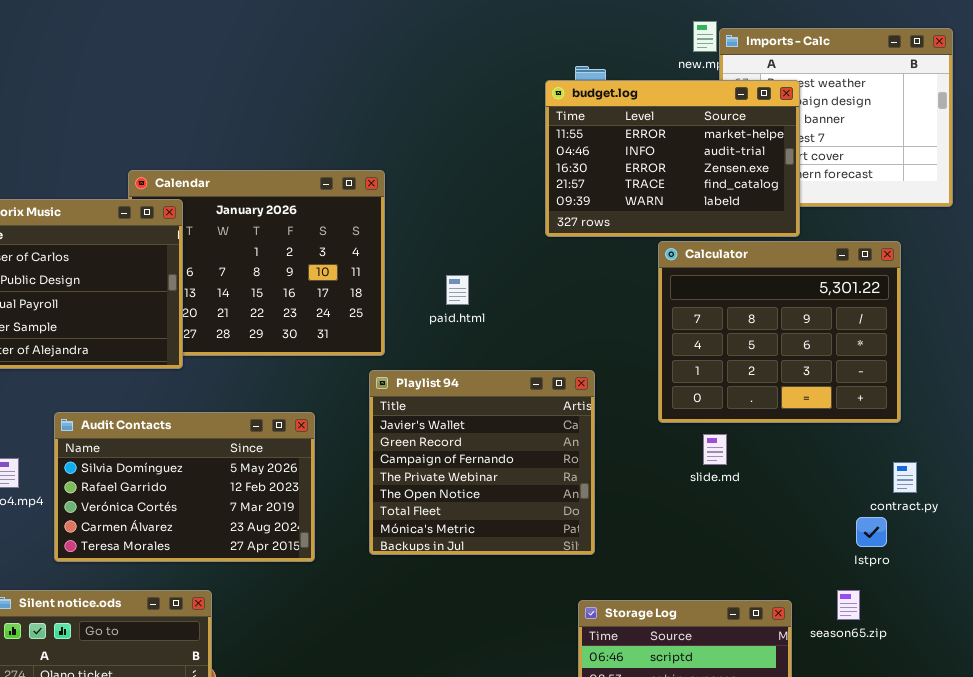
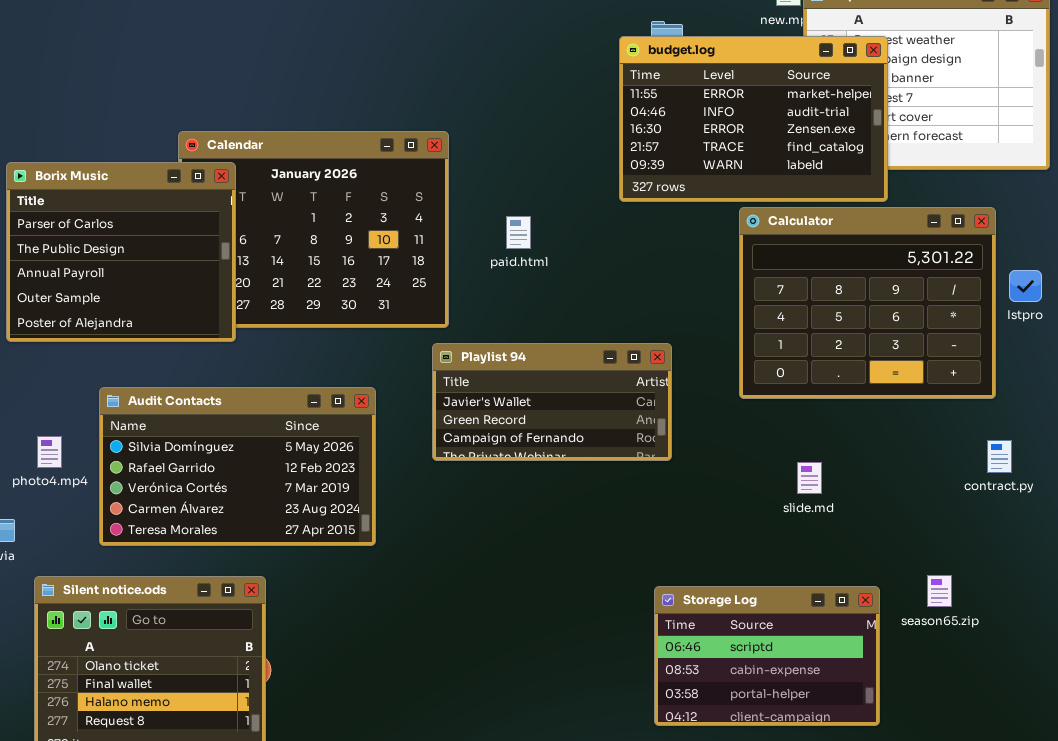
paid.html: [446,275,469,305] -> [506,216,531,249], moved
Playlist 94: [369,370,595,555] -> [432,343,672,461], resized
slide.md: [703,434,727,465] -> [797,462,822,494], moved
Istpro: [856,517,887,547] -> [1009,270,1042,302], moved

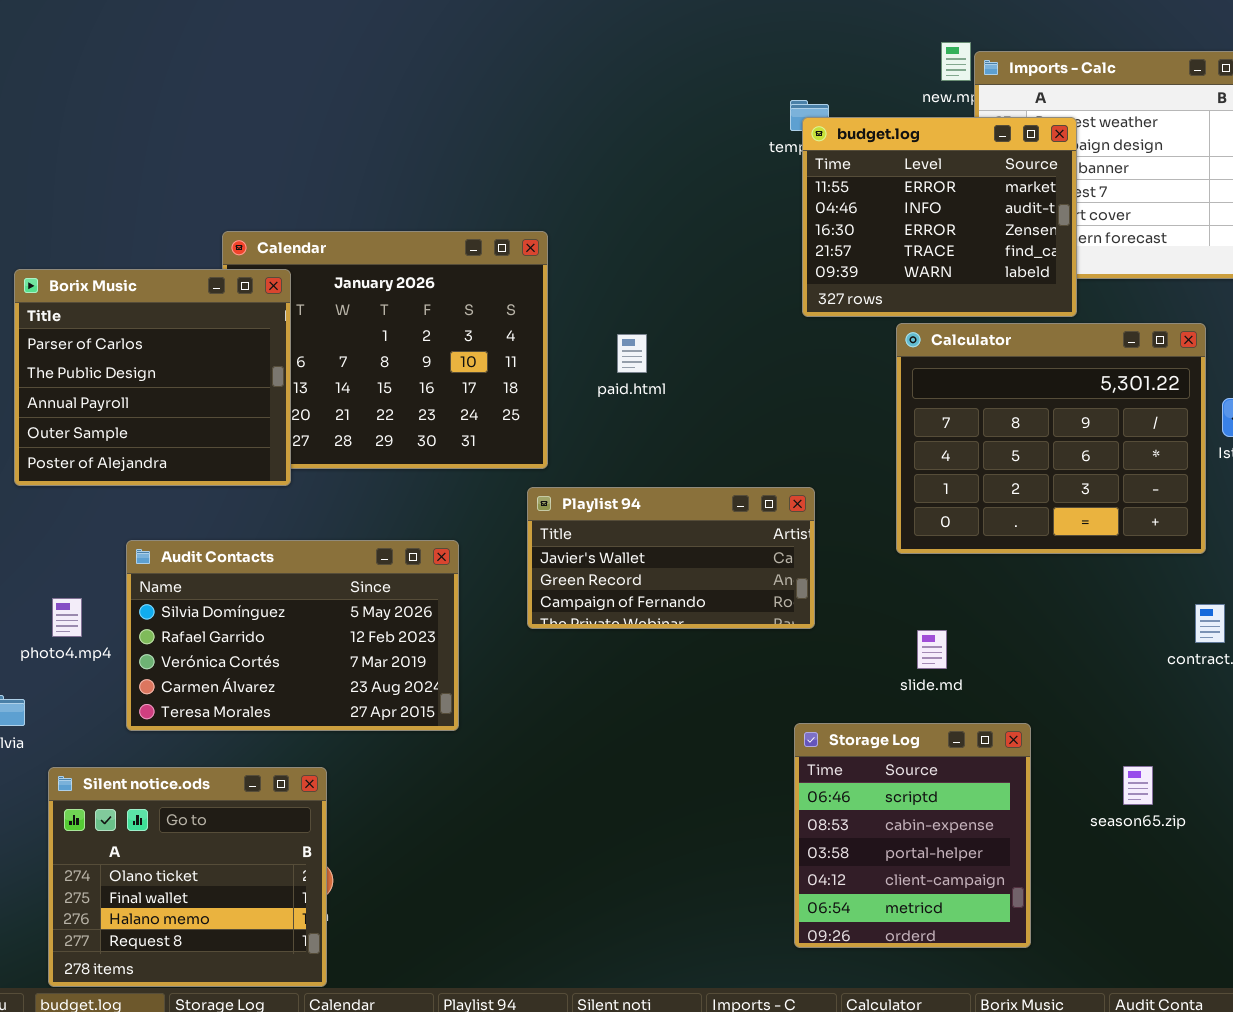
budget.log: [619,36,888,202] -> [802,117,1077,317], resized
slide.md: [797,462,822,494] -> [917,630,947,669], moved
Storage Log: [654,586,880,726] -> [794,723,1031,948], resized

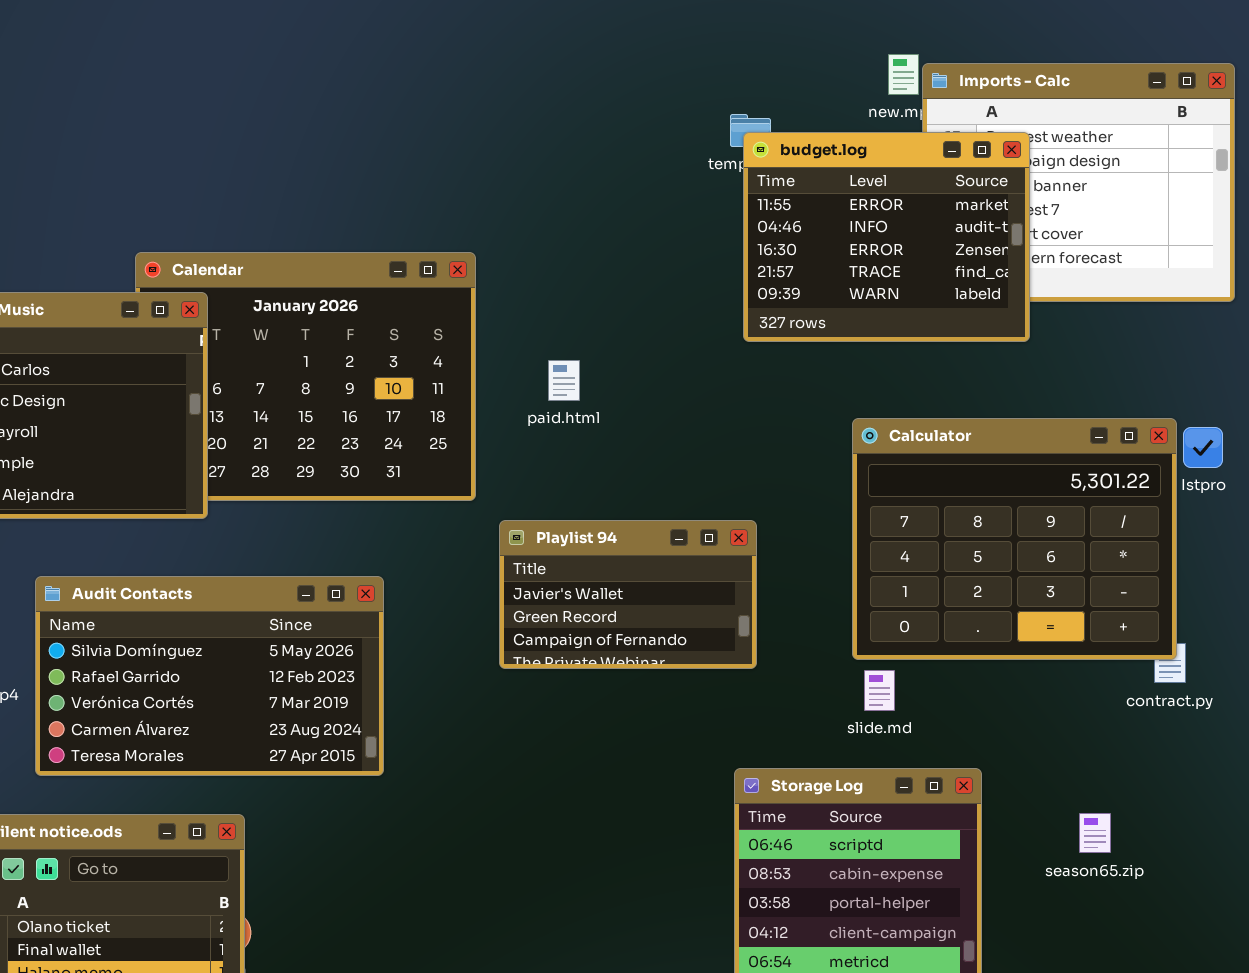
Calculator: [896,323,1206,554] -> [852,418,1177,660], moved
Playlist 94: [527,487,815,629] -> [499,520,757,669], resized

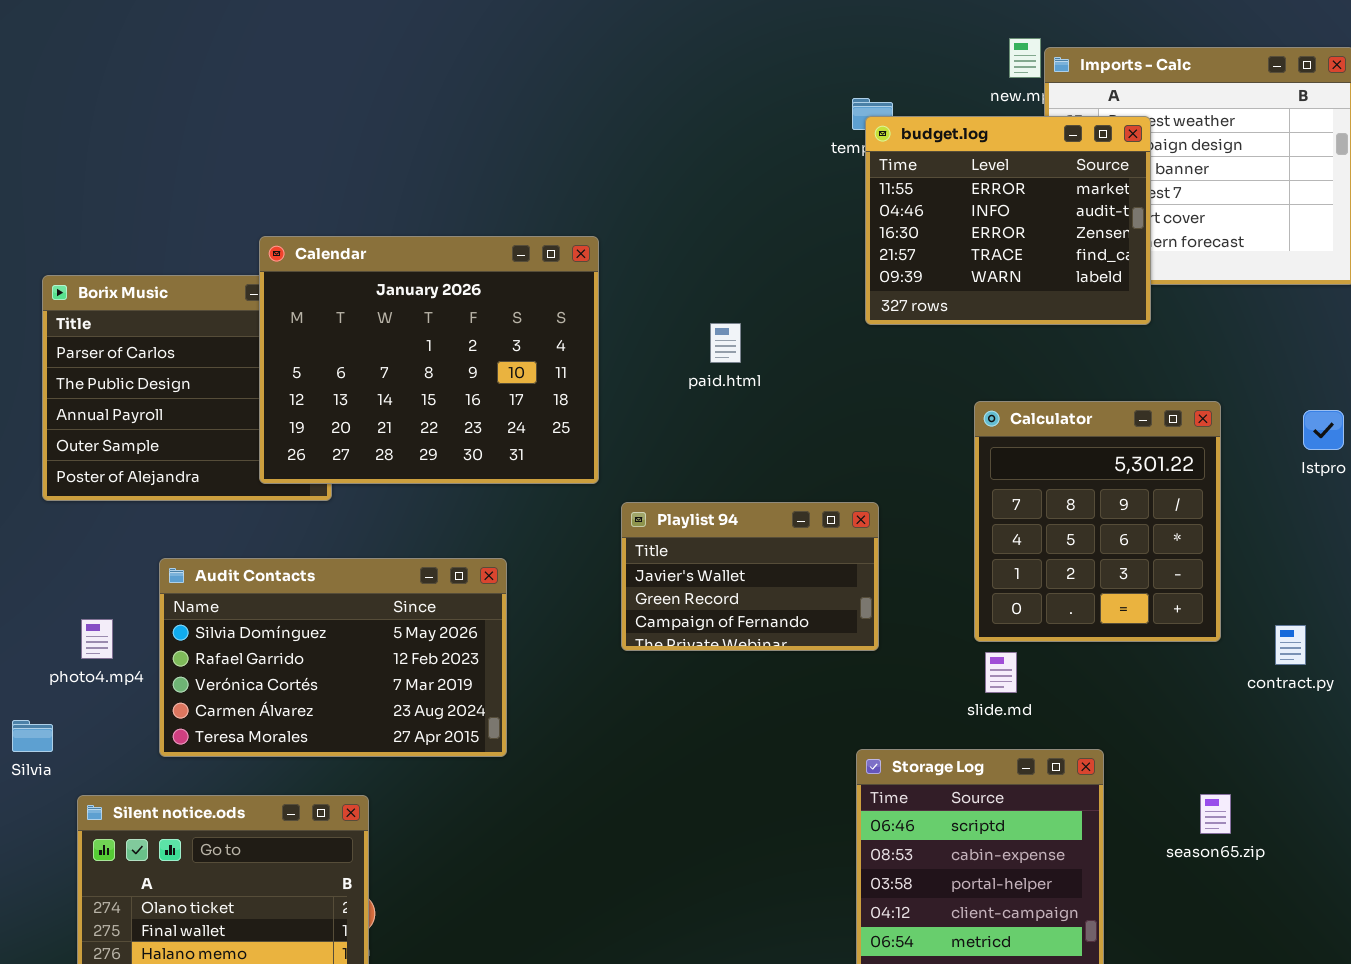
Calendar: [135,252,476,501] -> [259,236,599,484], raised
paid.html: [548,360,580,401] -> [710,323,741,363], moved
Calculator: [852,418,1177,660] -> [974,401,1221,642], resized

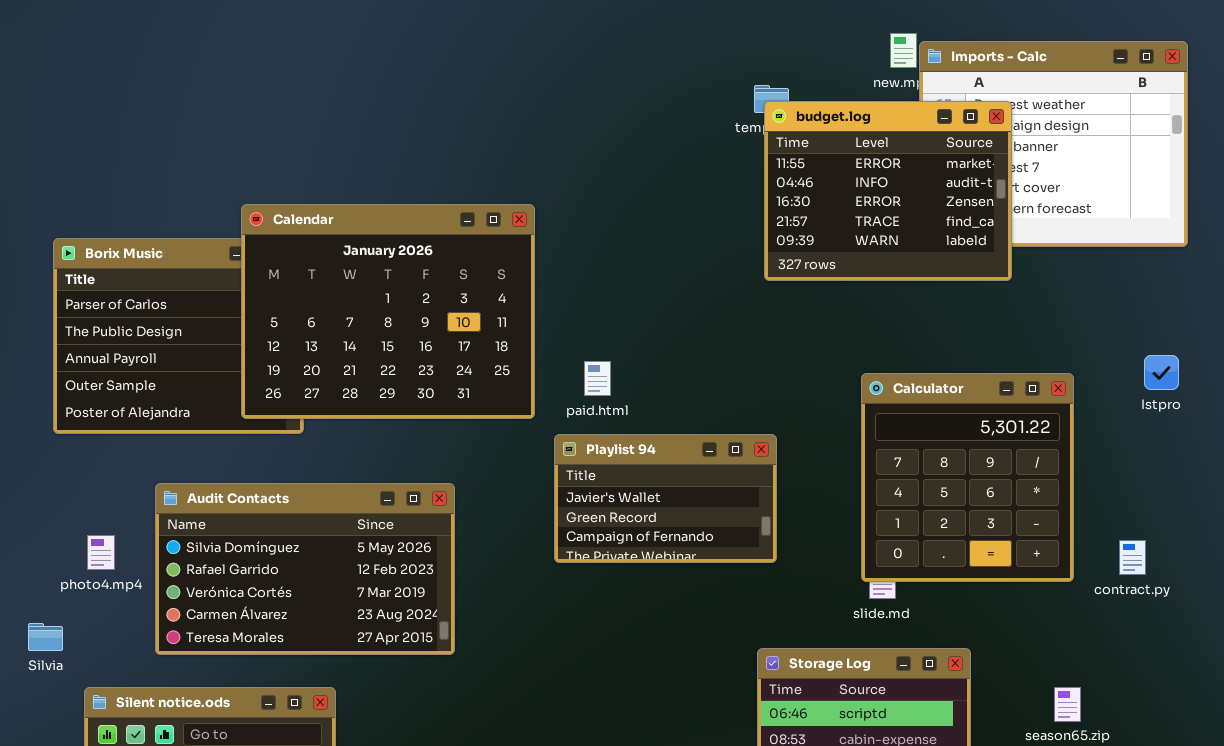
paid.html: [710,323,741,363] -> [584,361,611,396], moved
Calculator: [974,401,1221,642] -> [861,373,1074,582], moved

